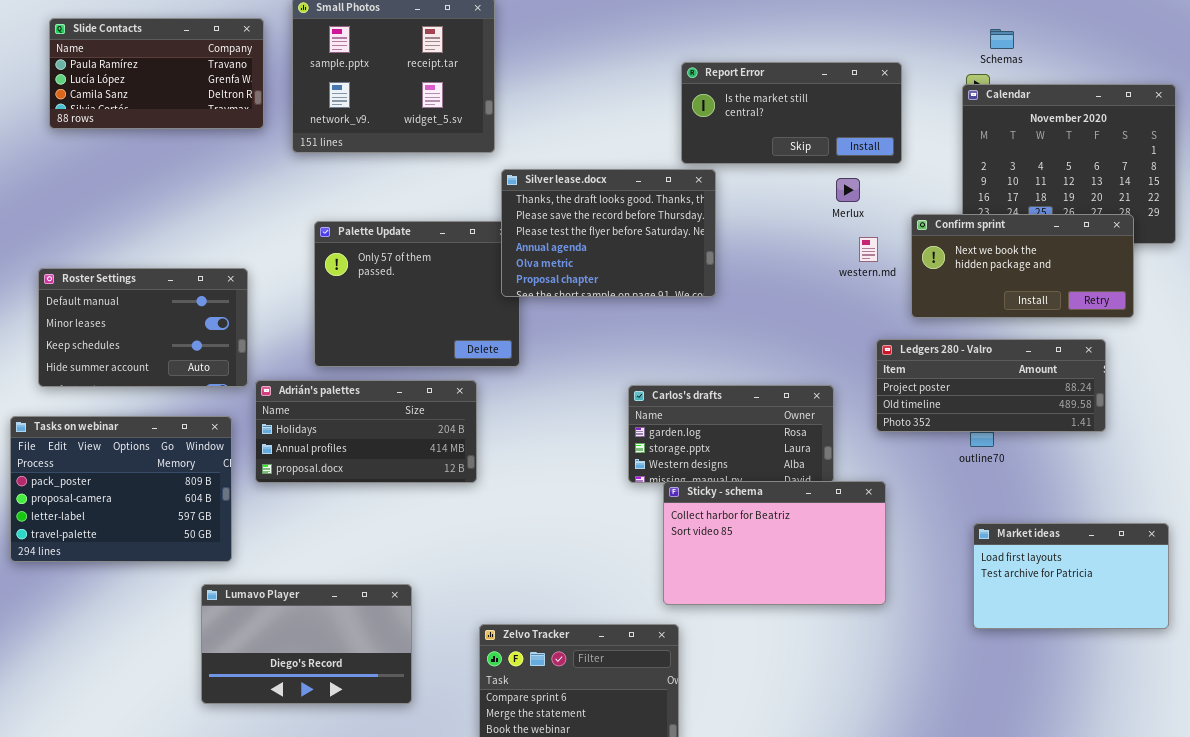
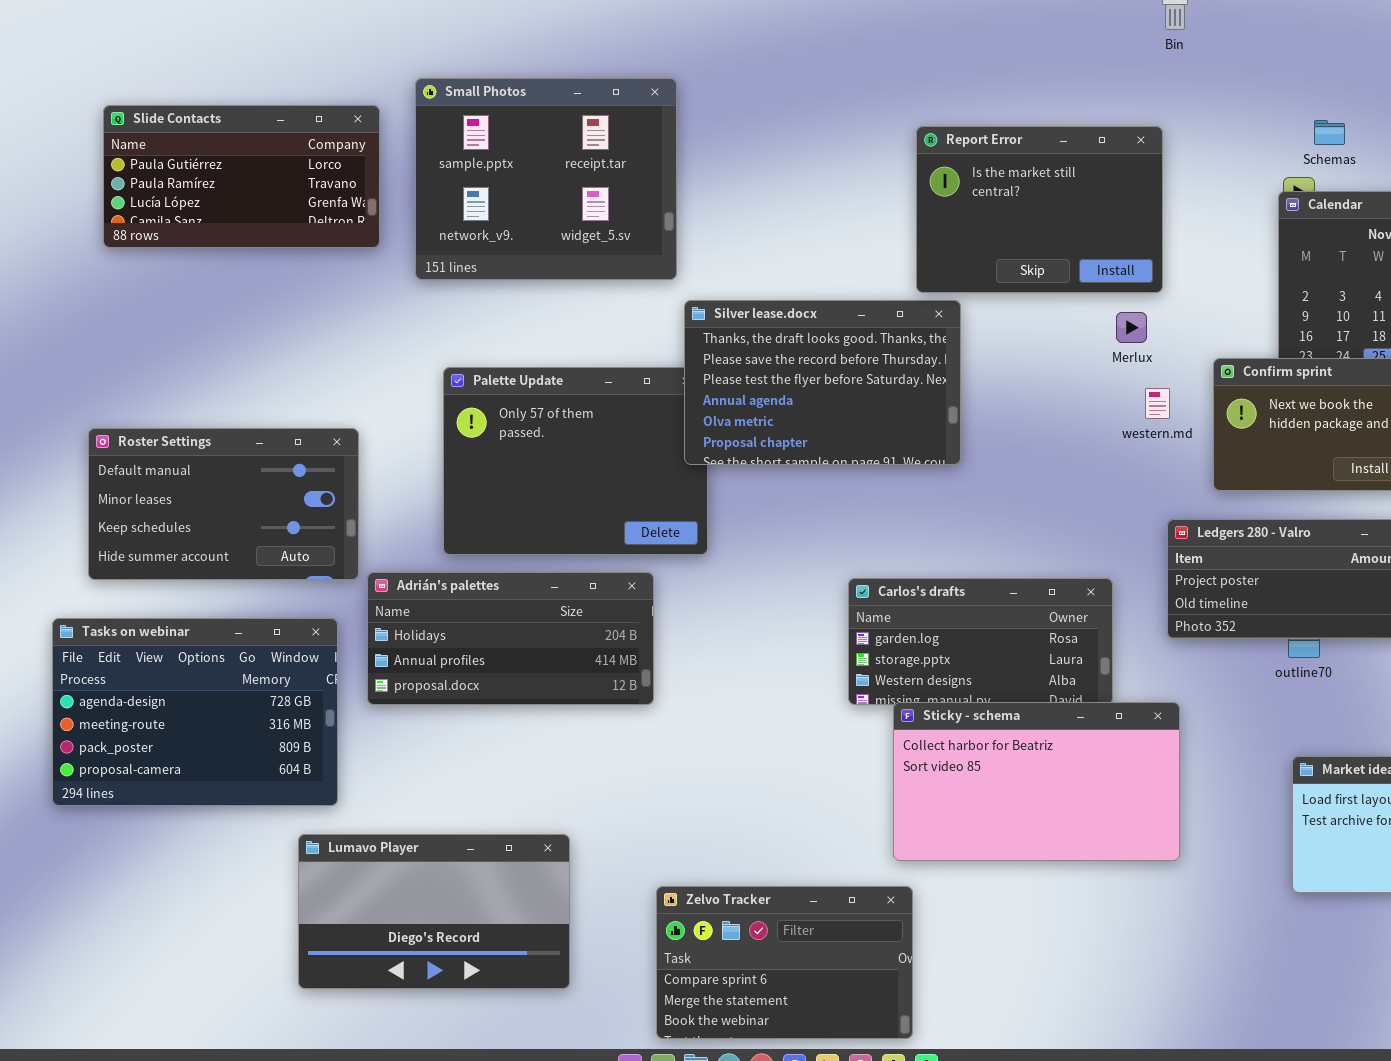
Slide Contacts: [49,18,264,129] -> [103,105,380,248], scrolled up 1 row
Report Error: [681,62,902,164] -> [916,126,1163,293], resized
Tasks on webinar: [10,416,232,562] -> [52,618,338,806], scrolled up 2 rows

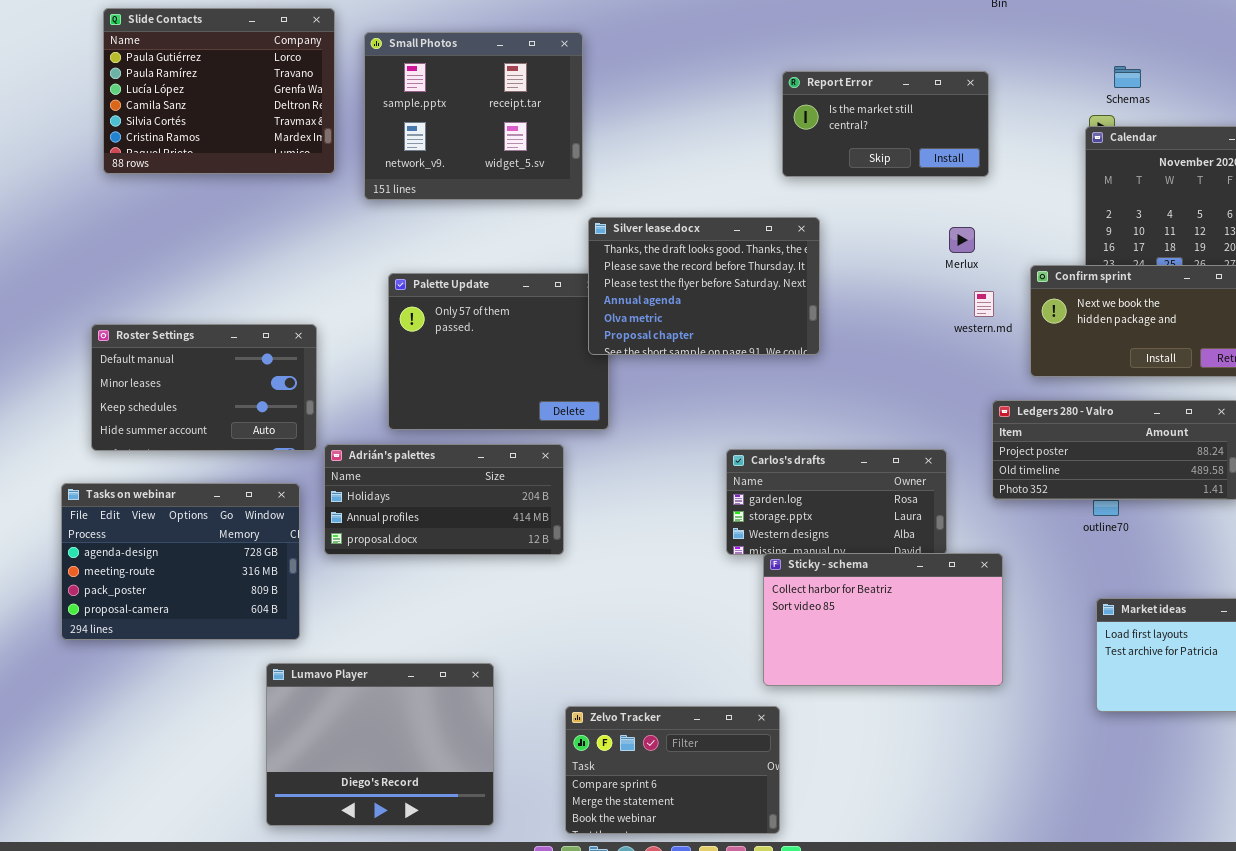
Slide Contacts: [103,105,380,248] -> [103,8,335,174], resized
Report Error: [916,126,1163,293] -> [782,71,989,177], resized
Lumavo Player: [298,834,570,989] -> [266,663,494,826], resized

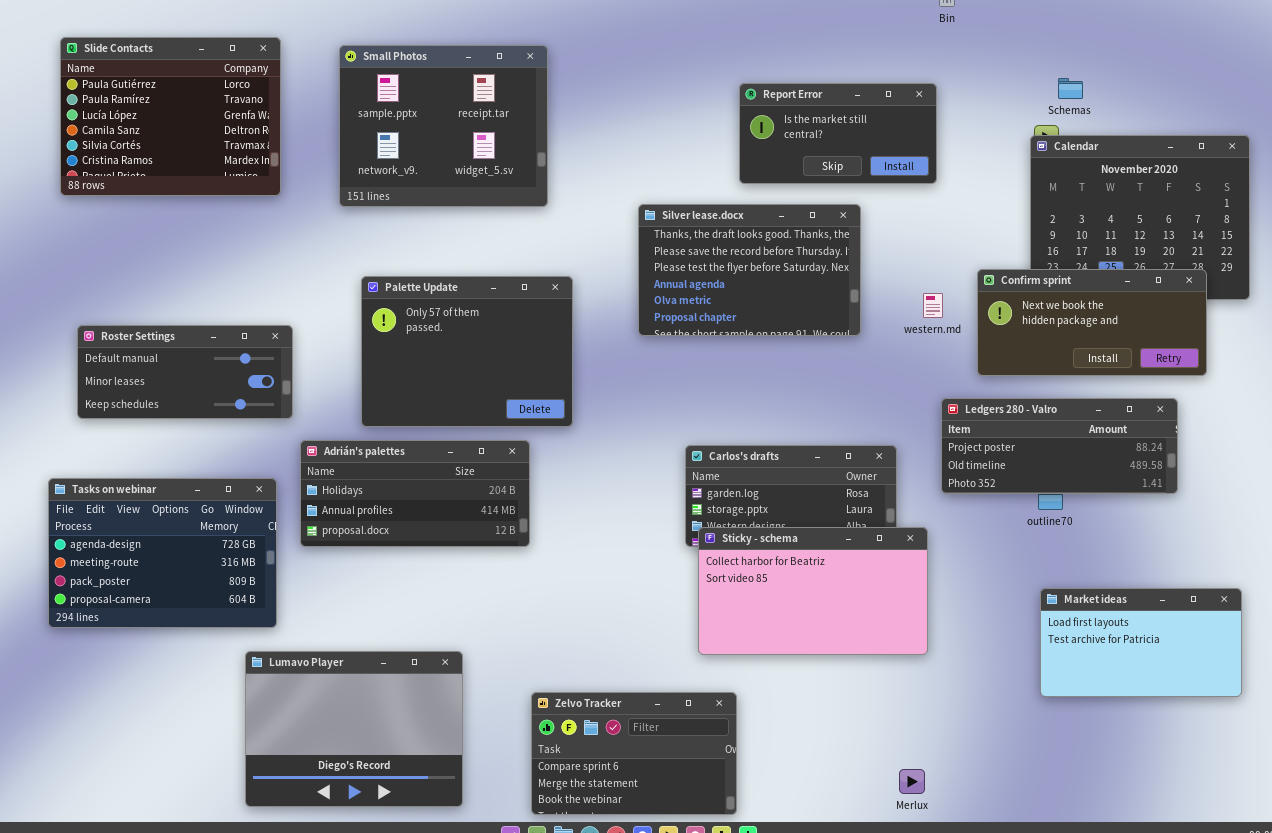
Slide Contacts: [103,8,335,174] -> [60,37,281,196], moved
Silver lease.docx: [588,217,820,355] -> [638,204,861,336], moved
Merlux: [949,227,975,253] -> [899,769,925,794], moved
Roster Settings: [91,324,317,451] -> [77,325,293,419], resized
Sticky - schema: [763,553,1003,686] -> [698,527,928,655], moved

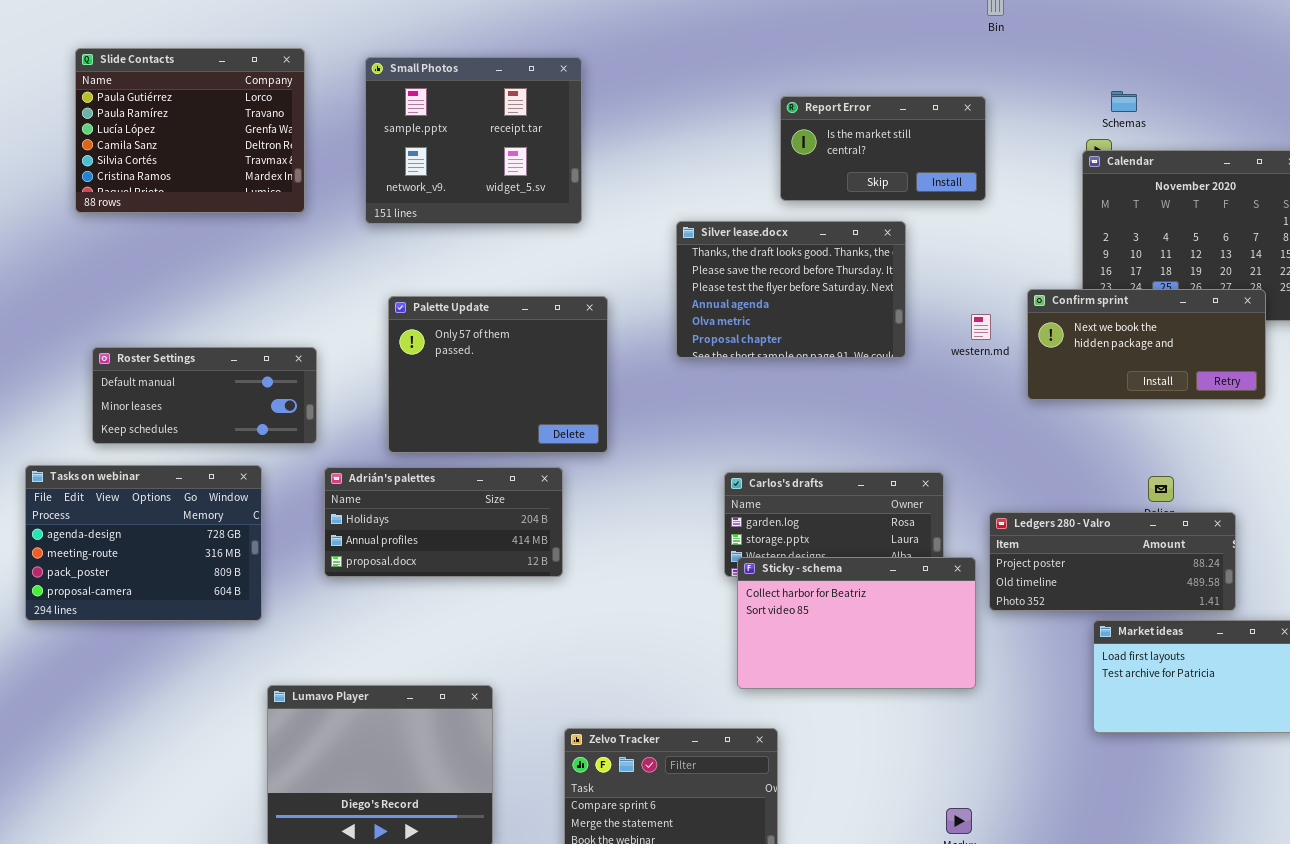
Ledgers 280 - Valro: [941,398,1178,494] -> [989,512,1236,611], moved
Tasks on webinar: [48,478,277,628] -> [25,465,262,621], moved

